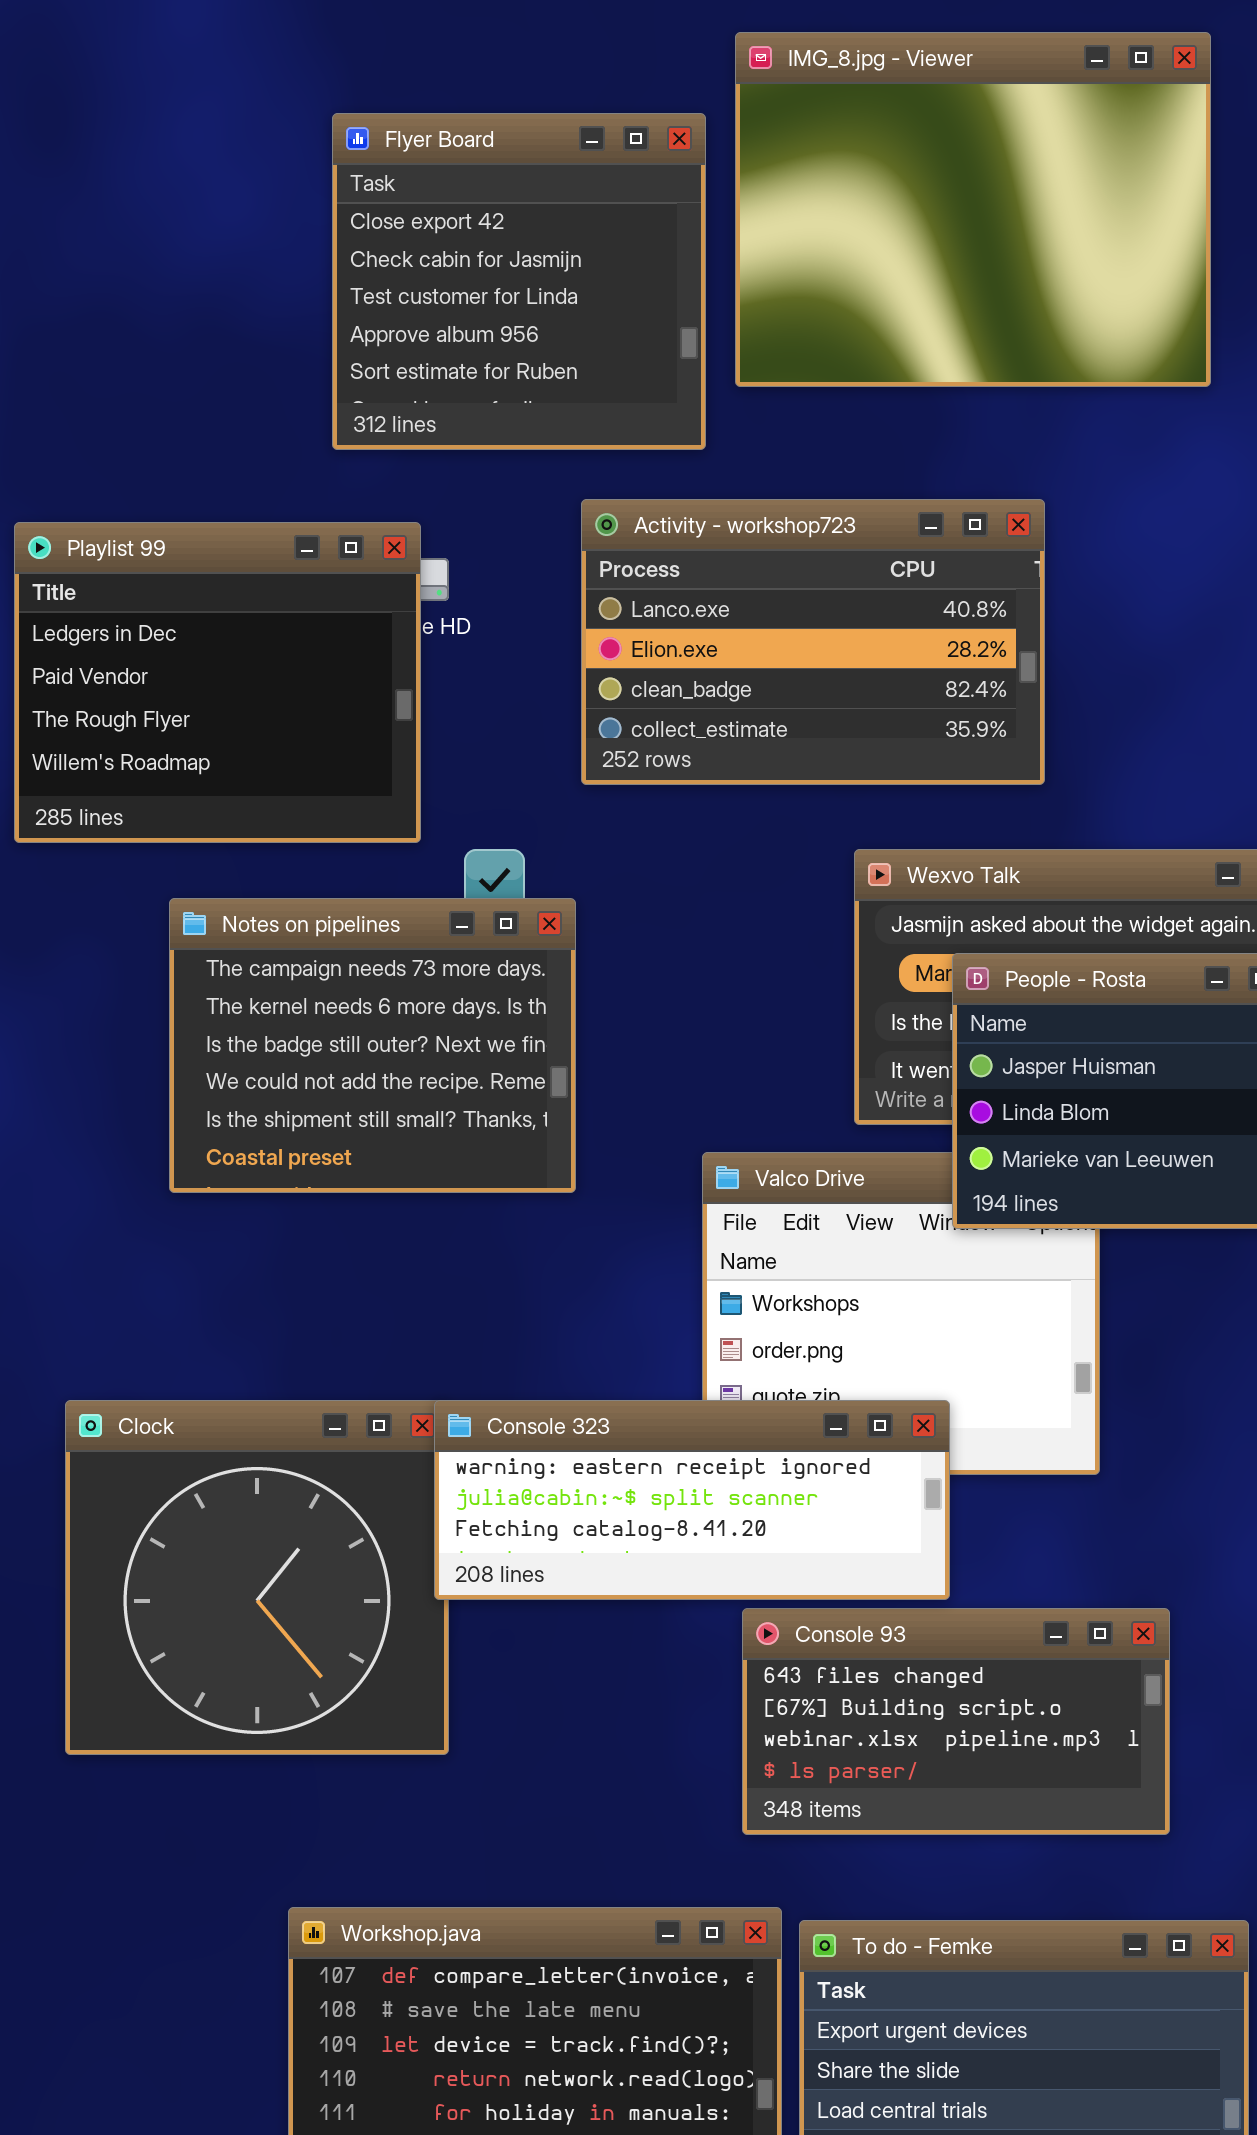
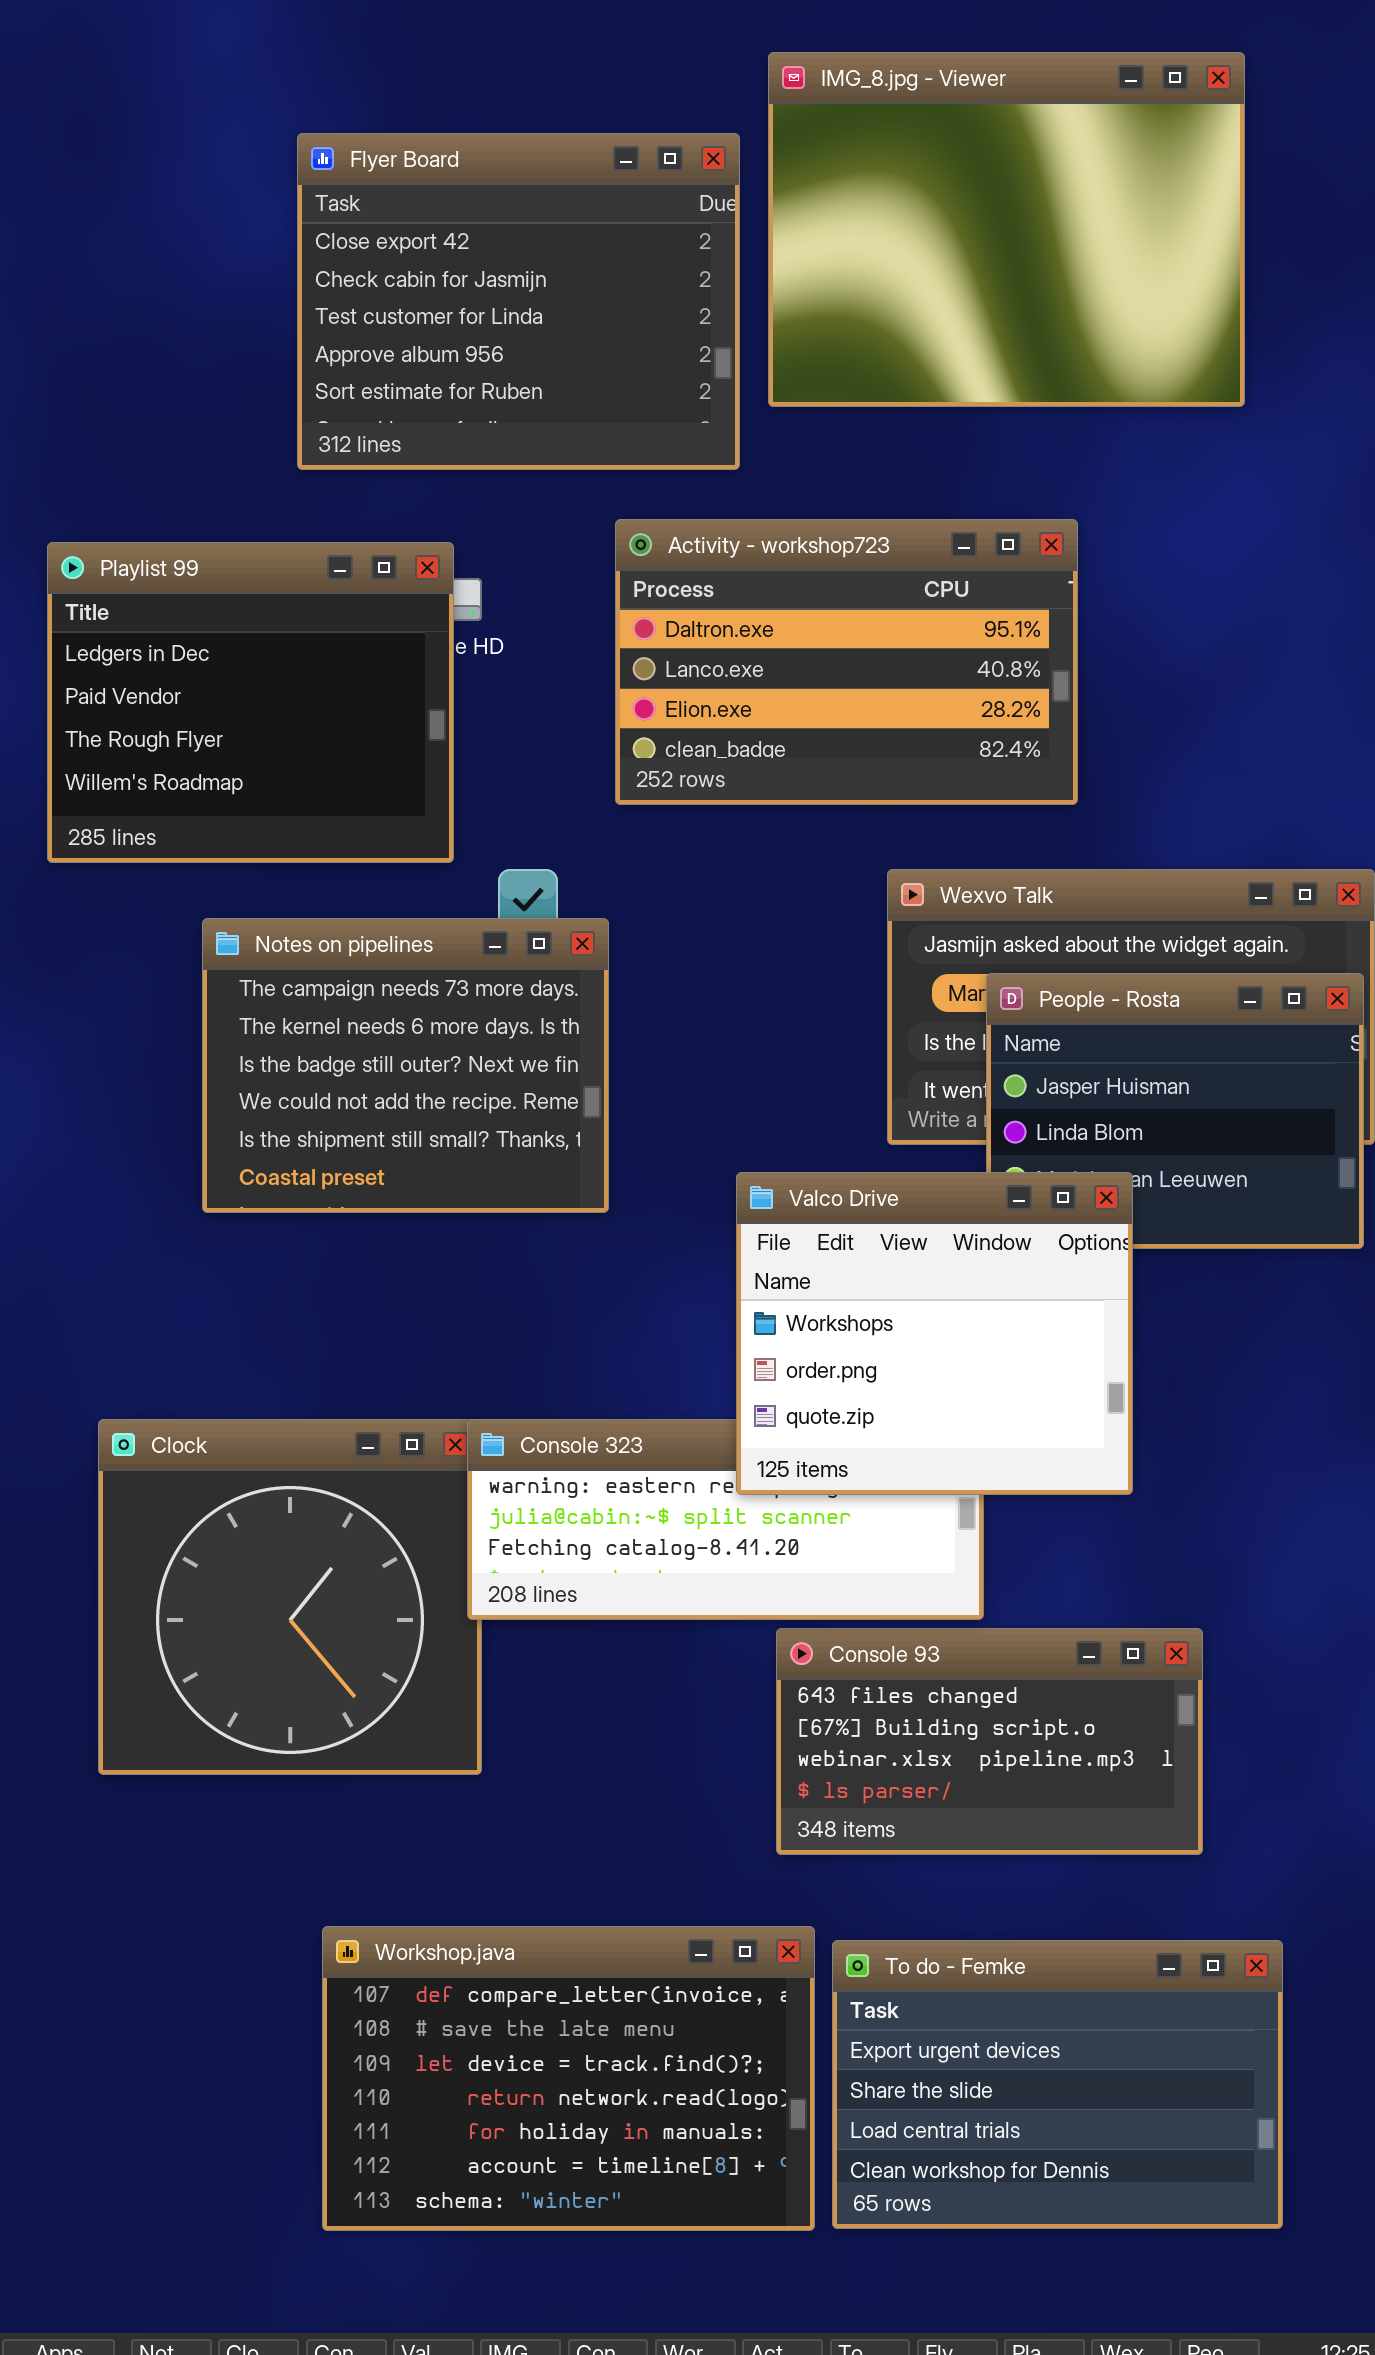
Flyer Board: [332,113,706,450] -> [297,133,740,470], resized
Activity - workshop723: [581,499,1045,785] -> [615,519,1078,805], scrolled up 1 row
Valco Drive: [702,1152,1100,1475] -> [736,1172,1133,1495], raised

